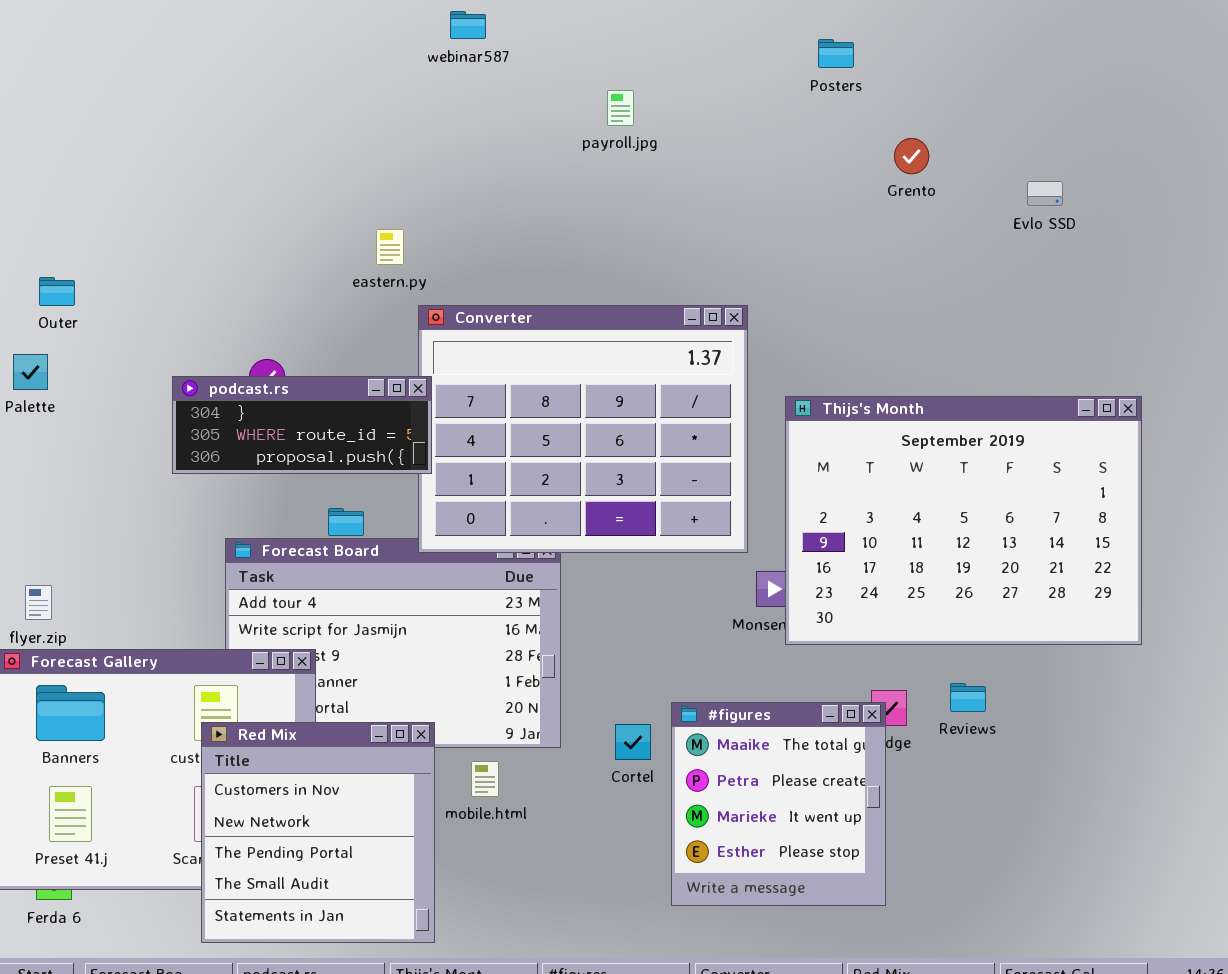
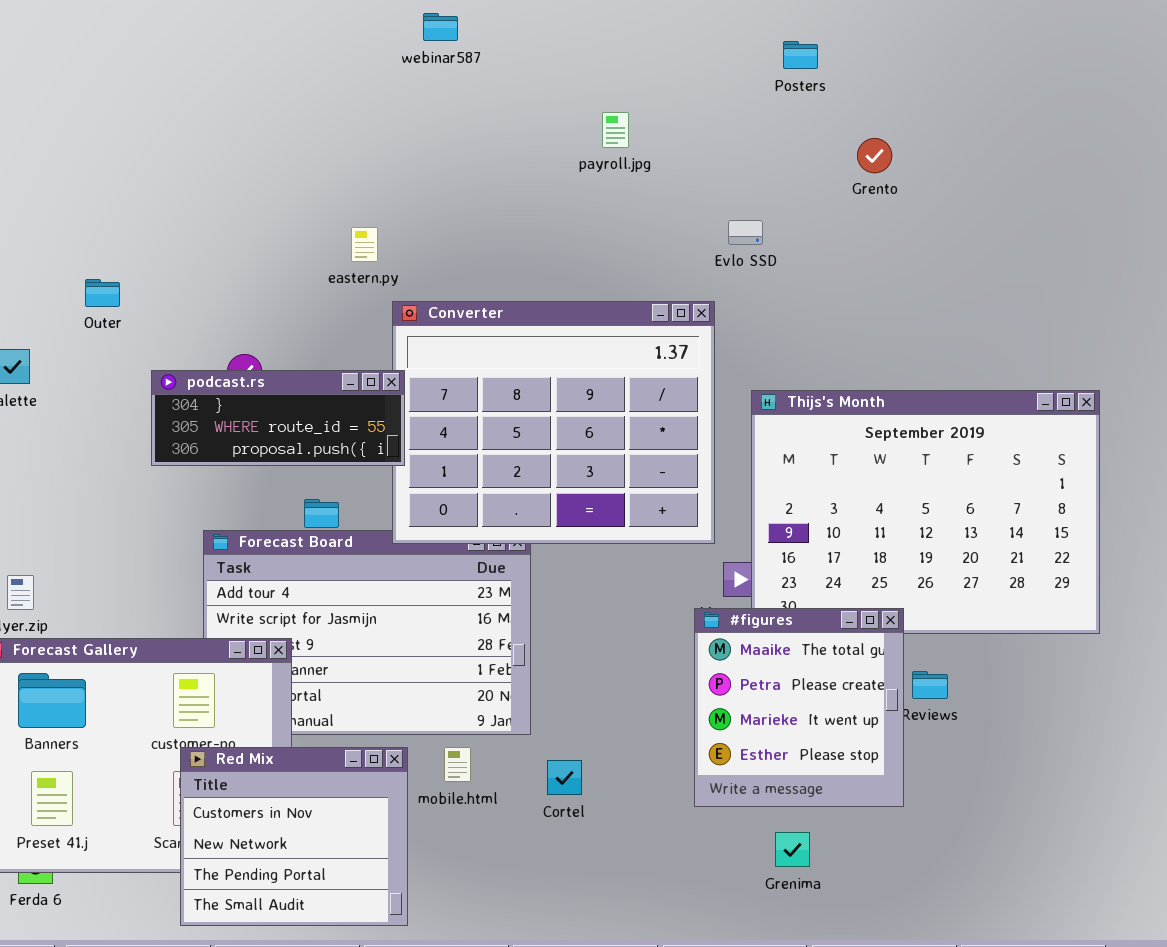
payroll.jpg: [607,90,634,126] -> [602,112,629,148], moved
Evlo SSD: [1027,181,1063,206] -> [728,220,763,245], moved
Outer: [39,277,75,306] -> [85,279,120,307], moved
#figures: [671,702,886,906] -> [694,608,904,807], moved
Red Mix: [201,722,435,943] -> [180,747,408,926], resized
Cortel: [615,724,651,760] -> [547,760,582,795], moved

